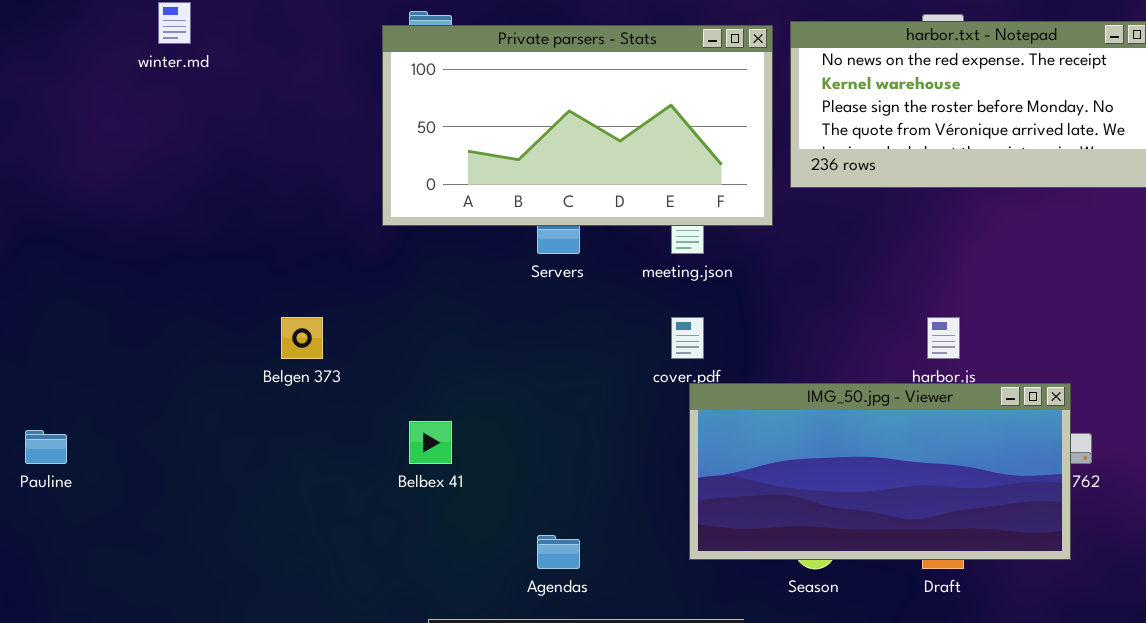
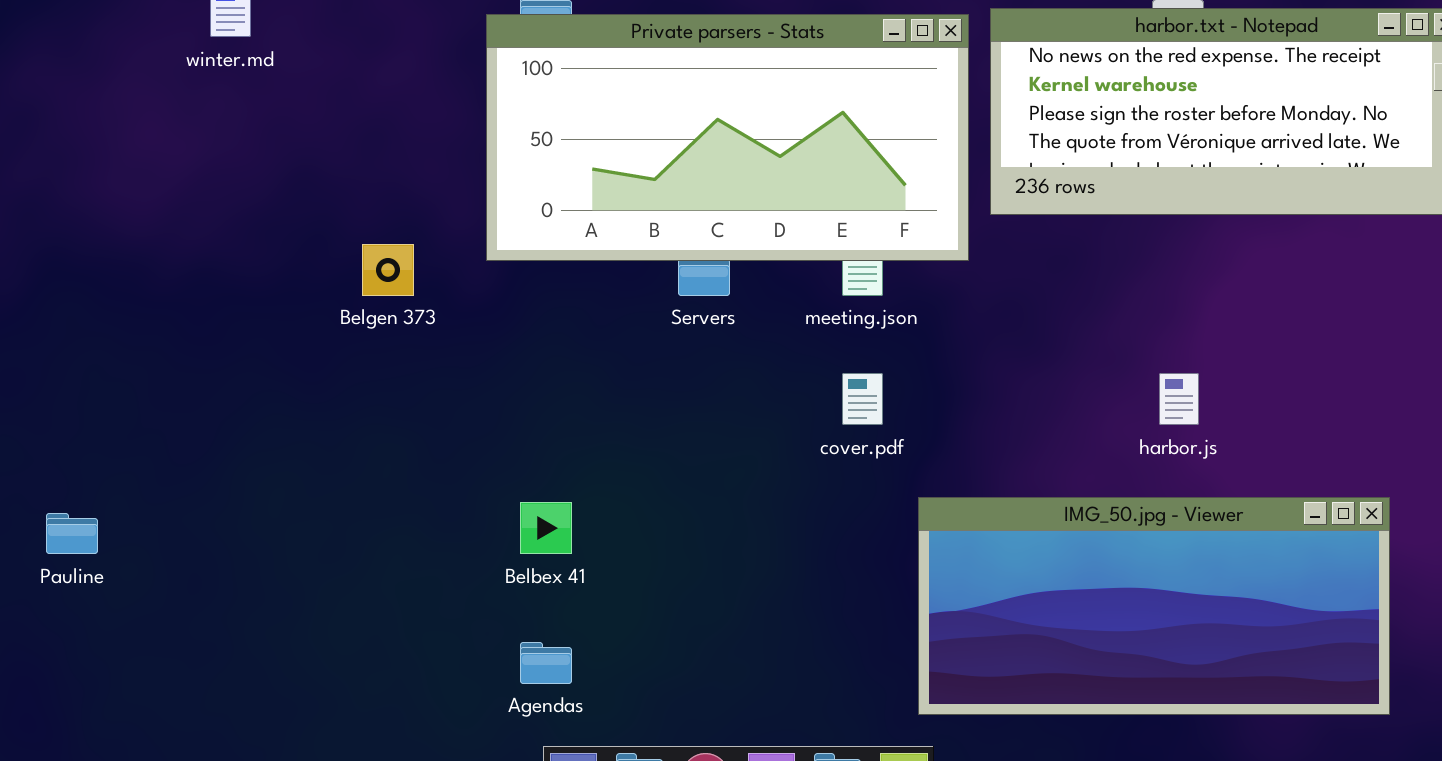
Belgen 373: [281,317,323,359] -> [362,244,414,296], moved
IMG_50.jpg - Viewer: [689,383,1071,560] -> [918,497,1390,715], moved
Agendas: [537,535,580,569] -> [520,642,572,684], moved

